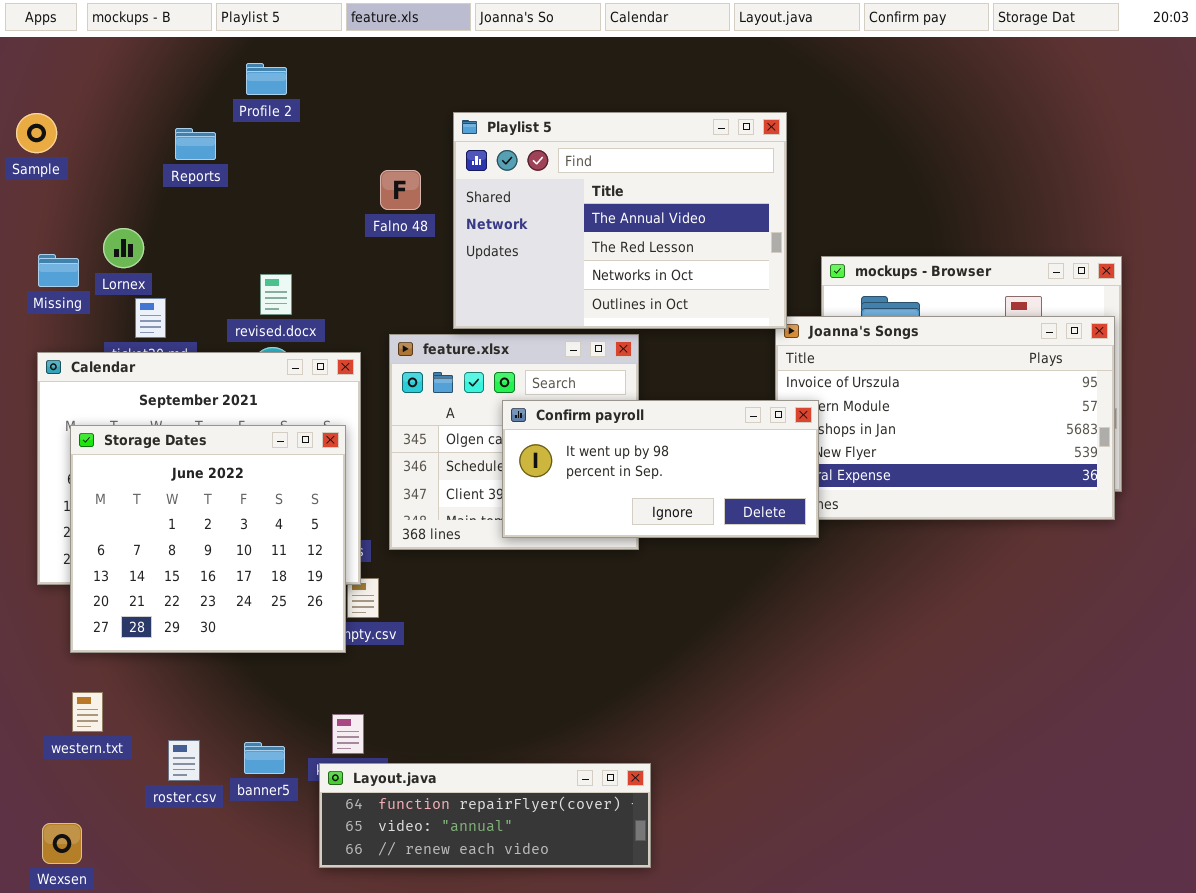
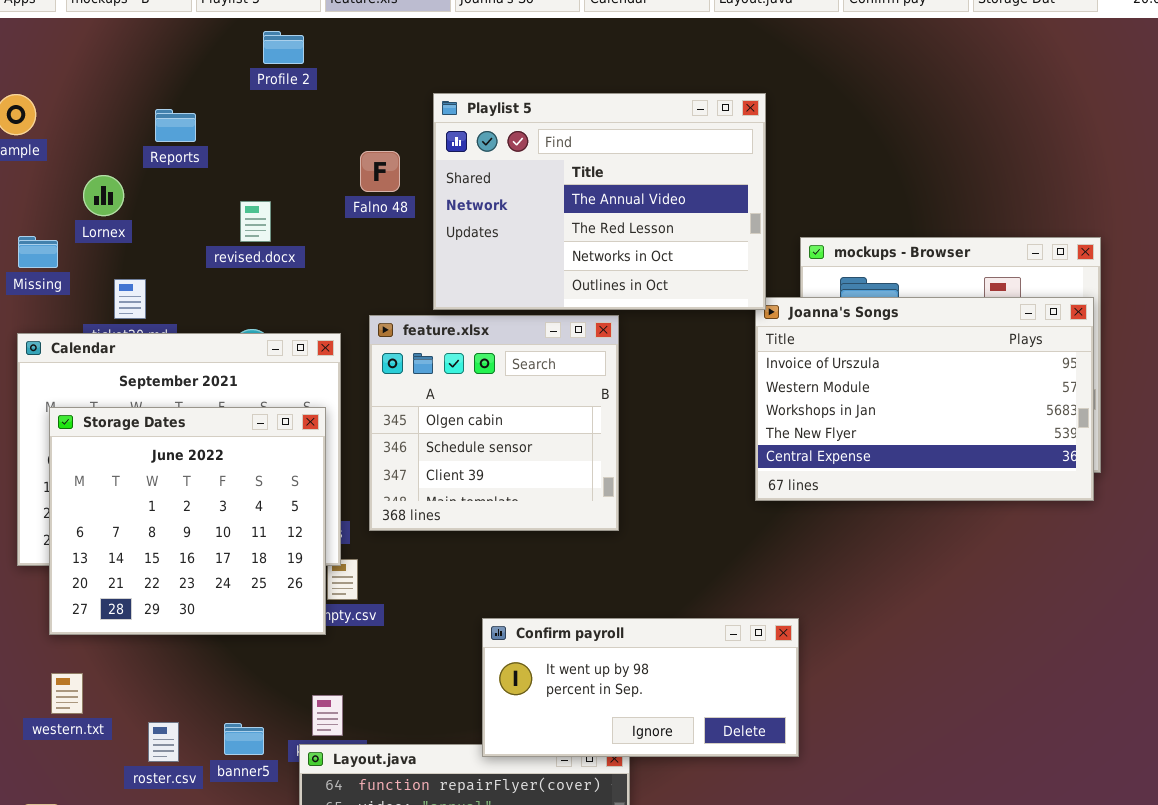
Profile 2: [246,63,287,95] -> [263,31,304,64], moved
Lornex: [103,228,144,268] -> [83,175,124,216], moved
revised.docx: [260,274,292,315] -> [240,201,271,242], moved
Confirm payroll: [502,400,819,538] -> [482,618,799,757], moved

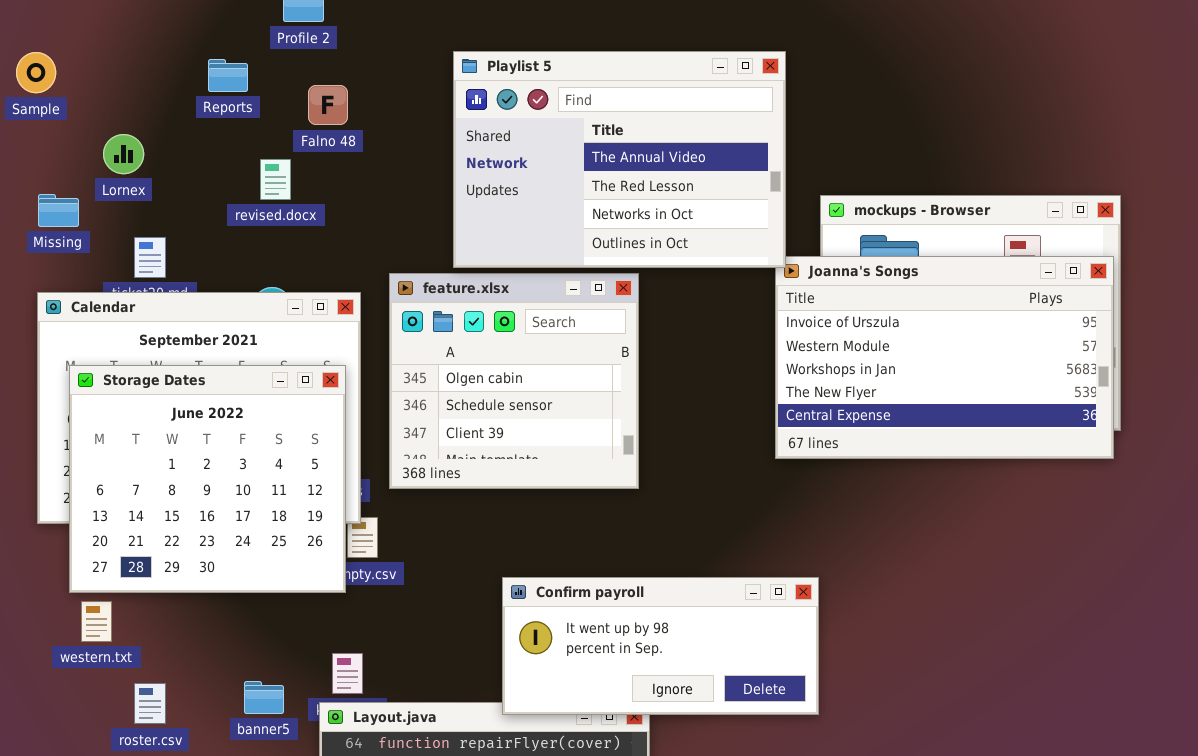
Reports: [155,109,196,142] -> [208,59,248,92], moved
Falno 48: [360,151,400,192] -> [308,85,348,125], moved
western.txt: [51,673,83,714] -> [81,601,112,642], moved
roster.csv: [148,722,179,762] -> [134,683,166,724], moved

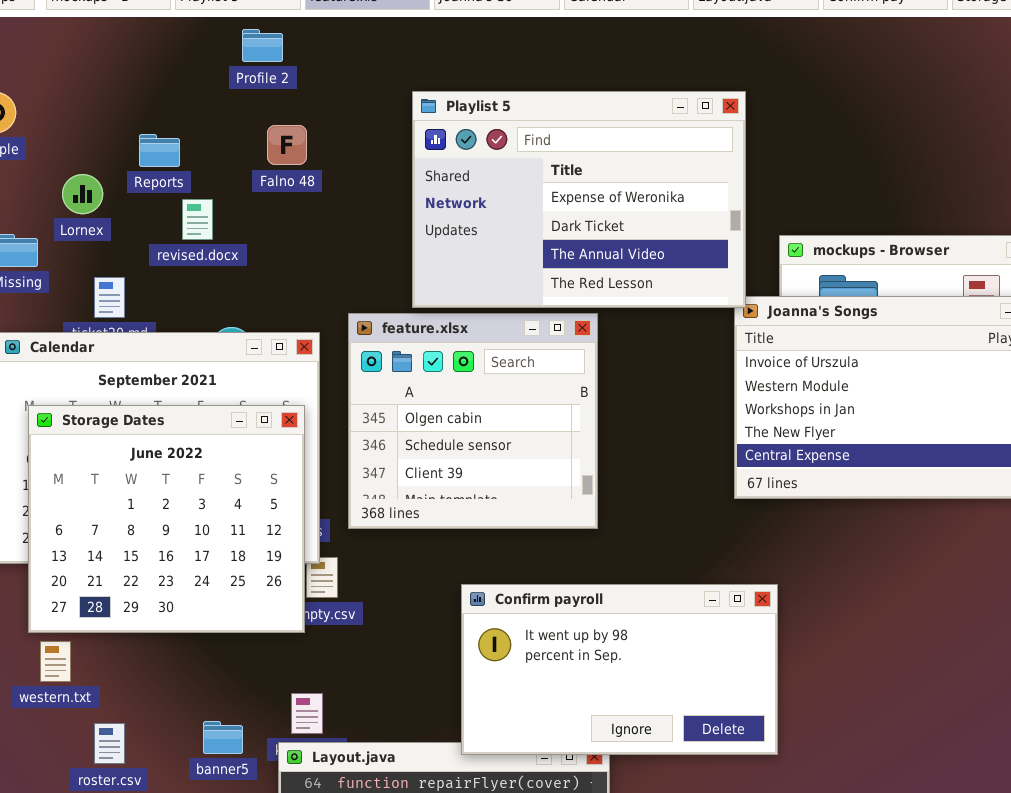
Playlist 5: [453,51,786,268] -> [412,91,746,308], scrolled up 2 rows
Reports: [208,59,248,92] -> [139,134,180,167], moved
revised.docx: [260,159,291,200] -> [182,199,213,240], moved
Confirm payroll: [502,577,819,715] -> [461,584,778,755], resized

